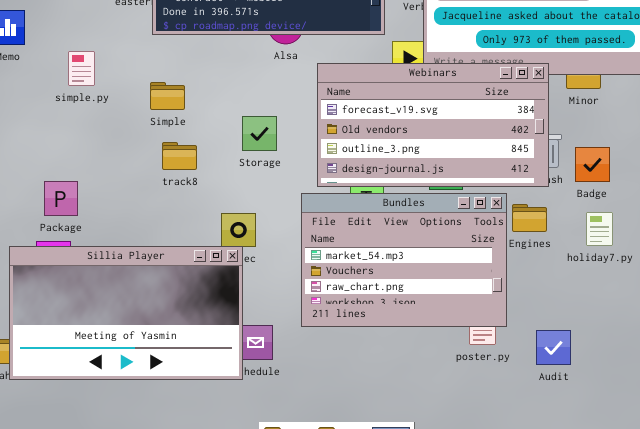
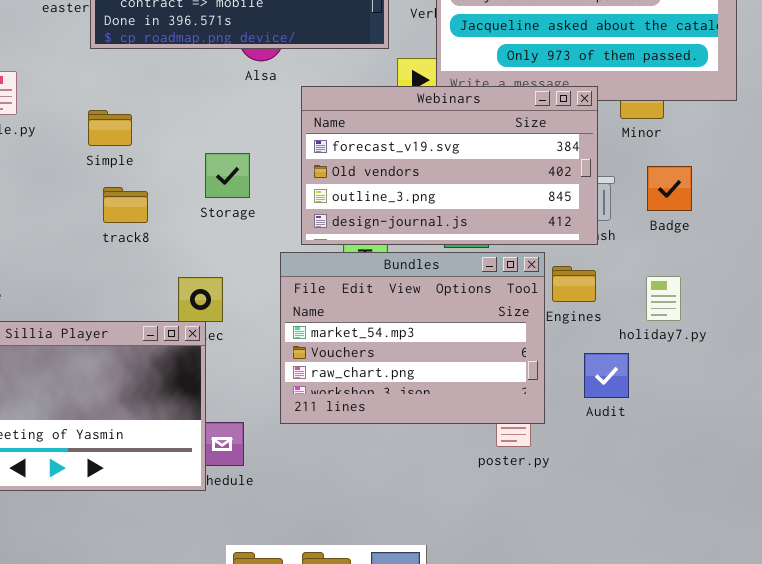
Badge: [575,147,610,182] -> [647,166,692,211], moved
Audit: [536,330,571,365] -> [584,353,629,398], moved

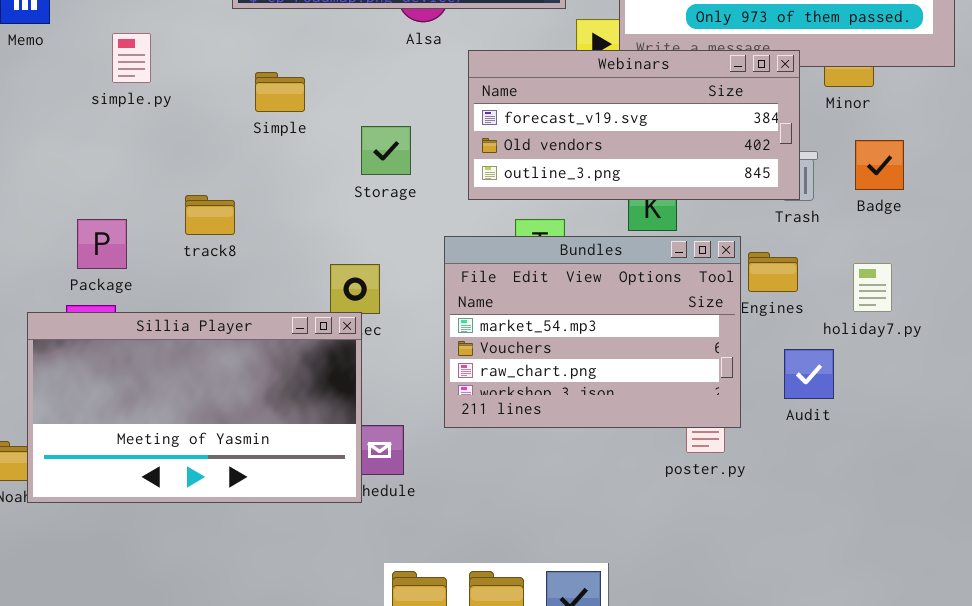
Webinars: [301,86,598,245] -> [468,50,800,200], resized
Simple: [88,110,132,146] -> [255,72,305,112], moved
track8: [103,187,148,223] -> [185,195,235,235], moved

